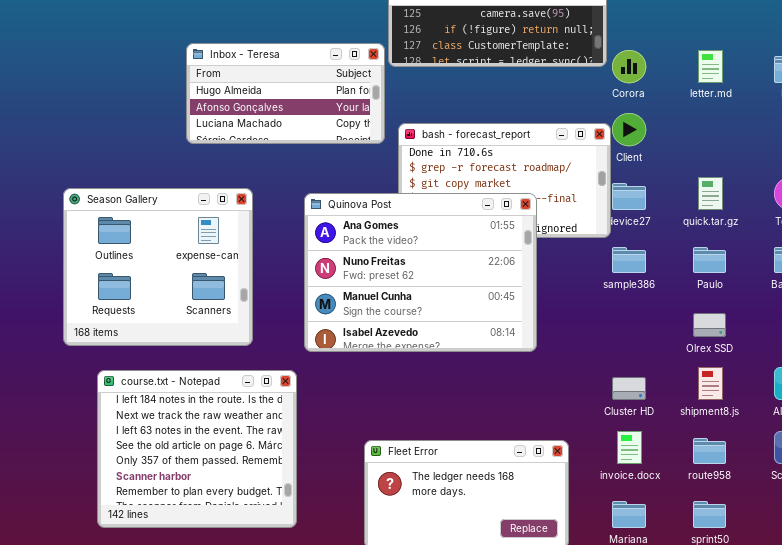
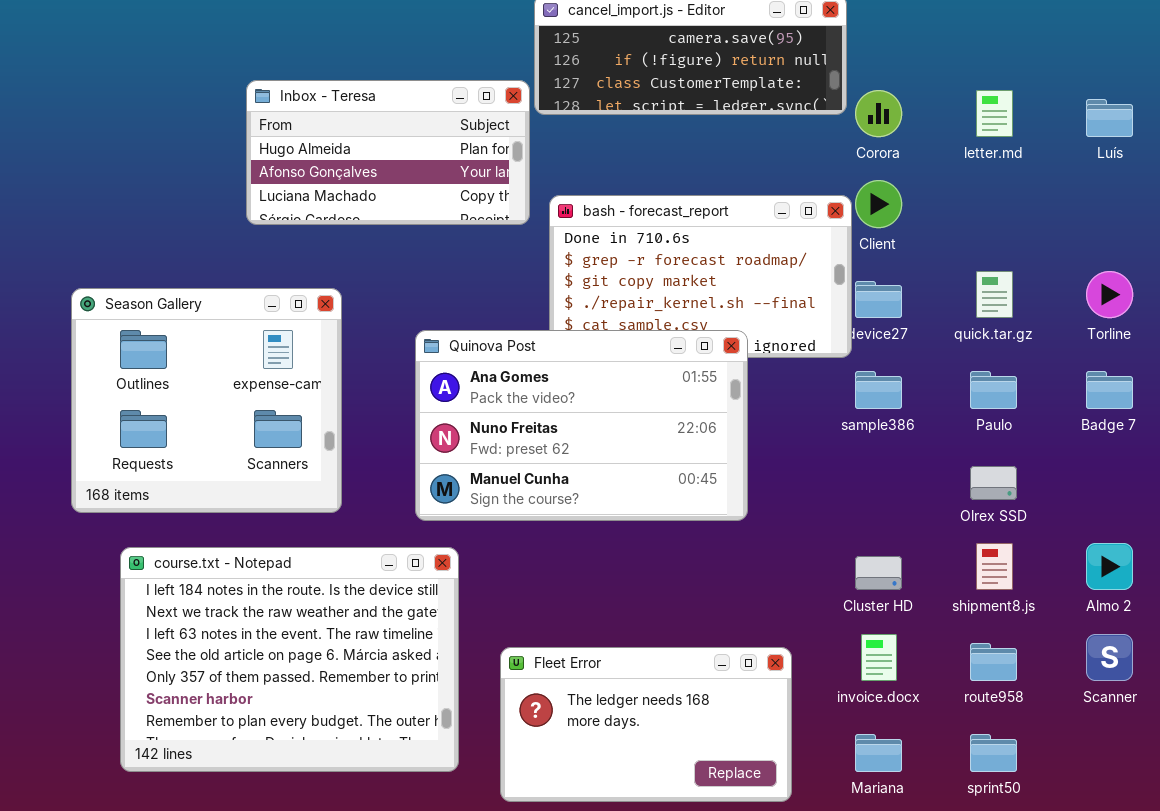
Quinova Post: [304,193,537,352] -> [415,330,748,521], resized
course.txt - Notepad: [97,370,297,528] -> [120,547,459,772], resized

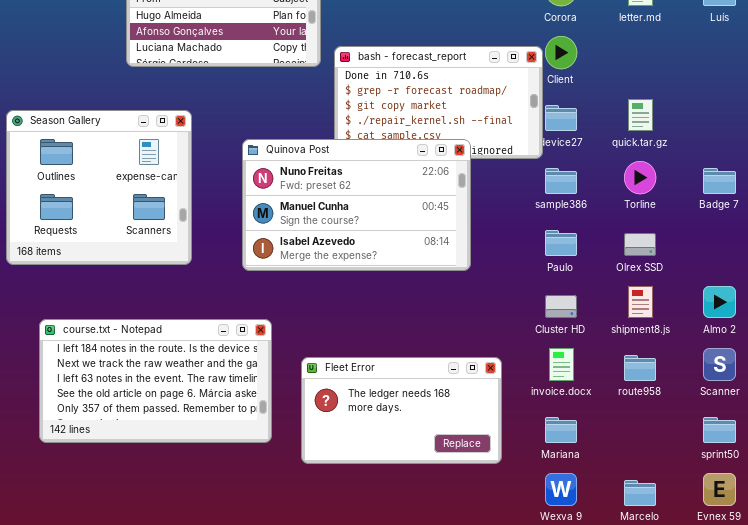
Torline: [1086,271,1133,318] -> [624,161,656,194], moved
Quinova Post: [415,330,748,521] -> [242,139,471,271], scrolled down 1 row
Paulo: [970,371,1017,409] -> [545,230,577,256], moved
course.txt - Notepad: [120,547,459,772] -> [39,319,272,443], resized
sprint50: [970,734,1017,772] -> [703,417,736,443], moved

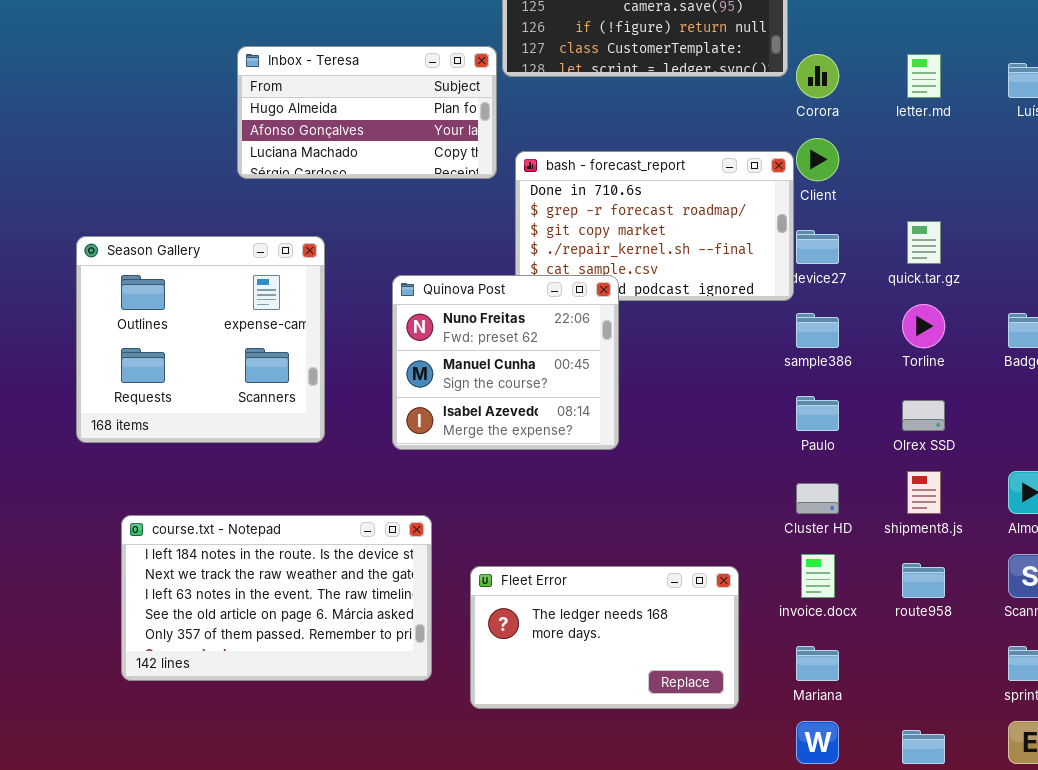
Quinova Post: [242,139,471,271] -> [392,275,619,450], resized

